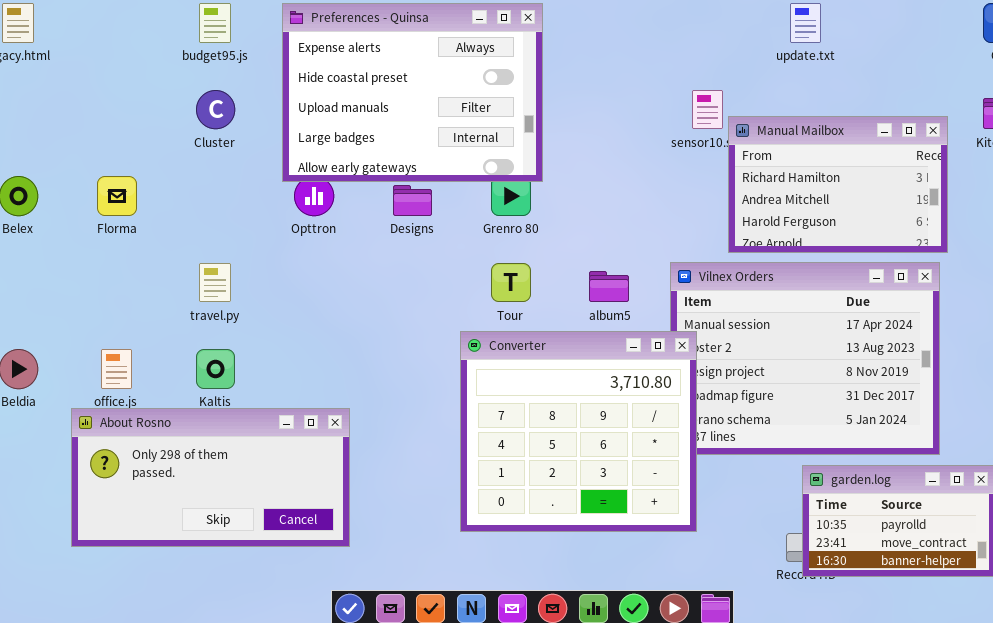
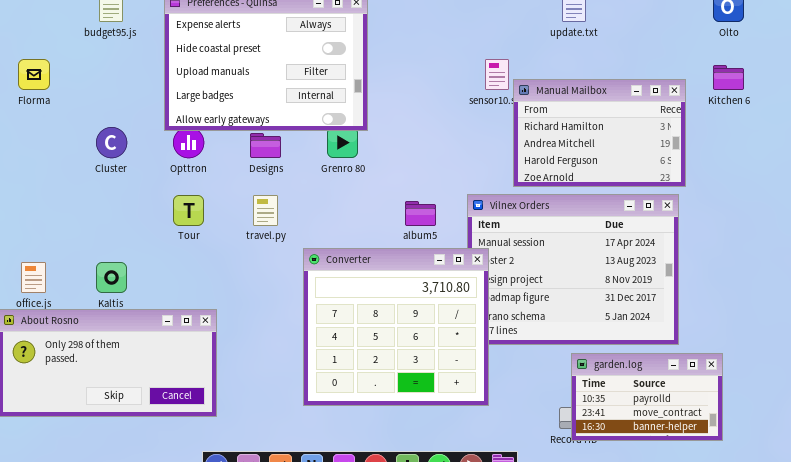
Cluster: [196,90,235,129] -> [96,127,127,158], moved
Florma: [97,176,137,216] -> [18,59,50,90], moved
travel.py: [199,263,231,302] -> [253,195,278,226], moved
Tour: [491,263,531,302] -> [173,195,204,226], moved

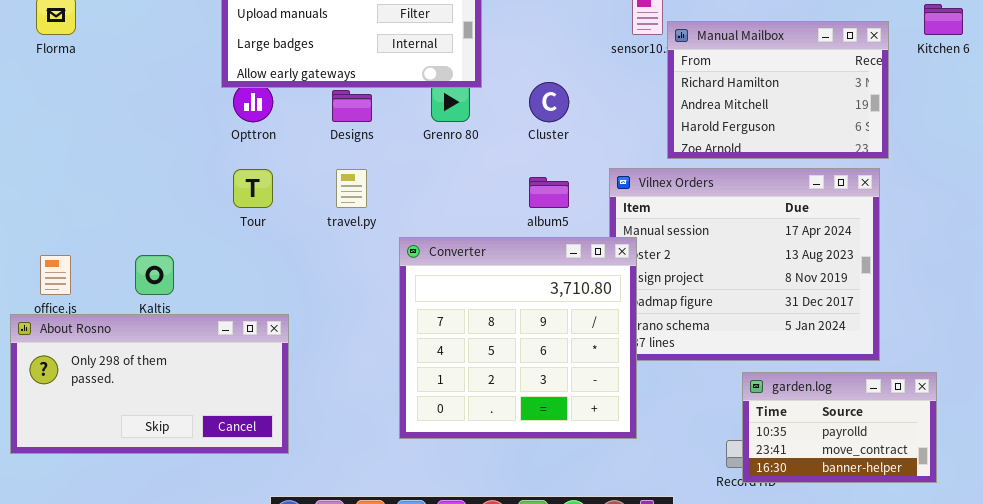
Cluster: [96,127,127,158] -> [529,82,569,122], moved

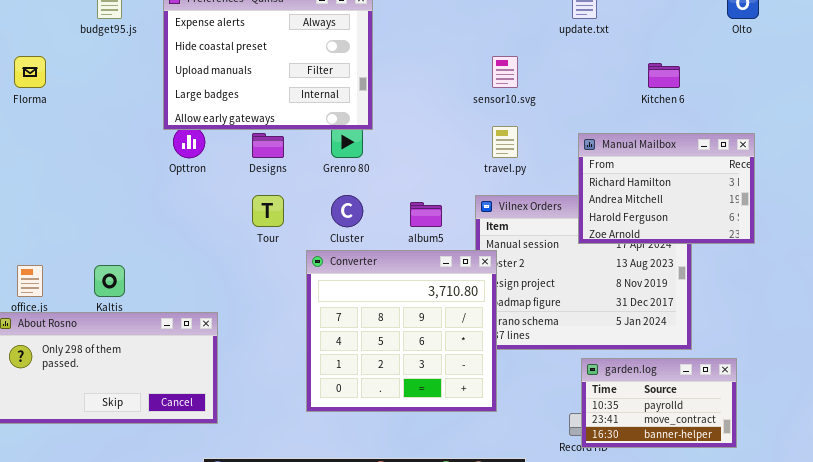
Kitchen 6: [924,4,963,35] -> [648,63,680,88], moved
Manual Mailbox: [667,21,889,159] -> [578,133,755,244], moved
Cluster: [529,82,569,122] -> [331,195,363,227], moved
Tour: [233,169,273,208] -> [252,195,284,227], moved
travel.py: [336,169,367,208] -> [492,126,518,158], moved

